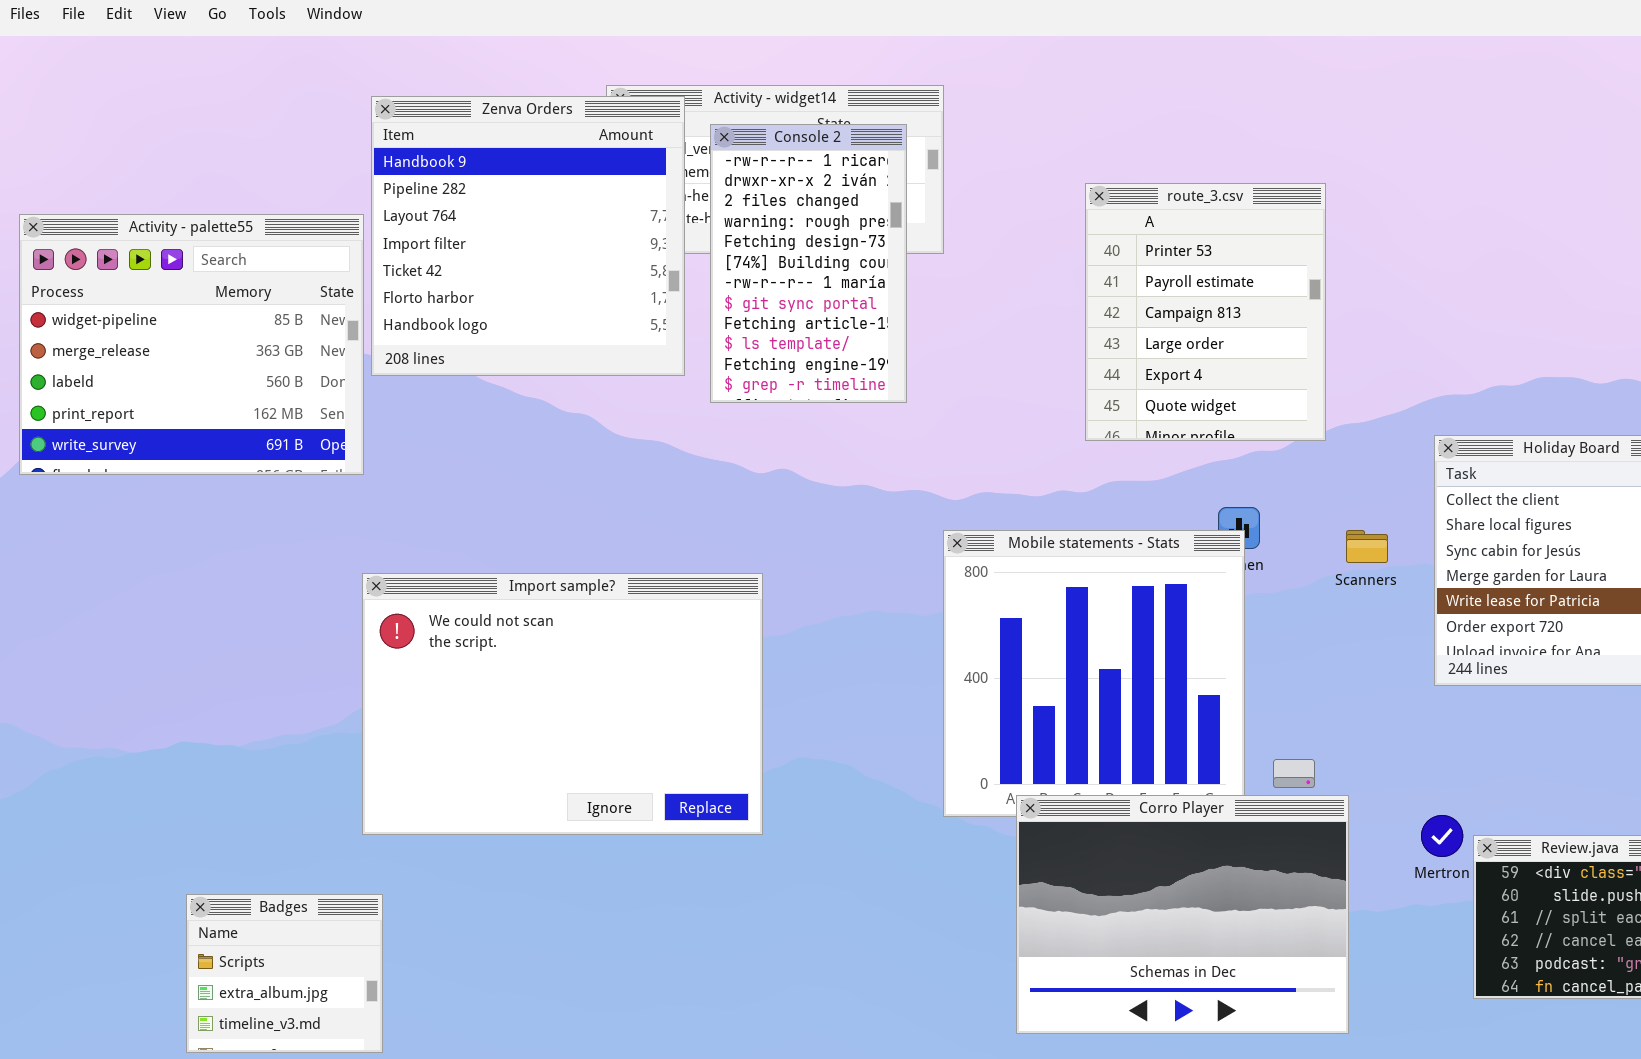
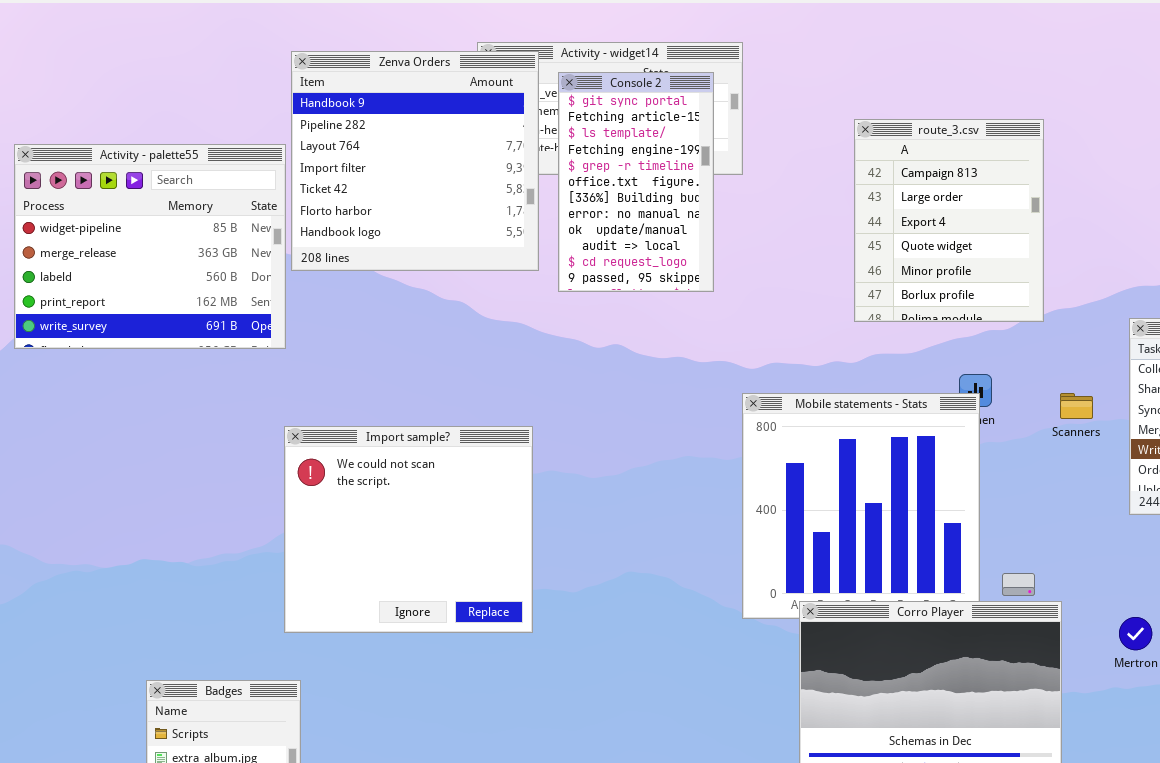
Console 2: [710,124,907,403] -> [558,72,714,292], scrolled down 7 rows
route_3.csv: [1085,183,1326,441] -> [854,119,1044,322], scrolled down 2 rows
Import sample?: [362,573,763,835] -> [284,426,533,633], resized

